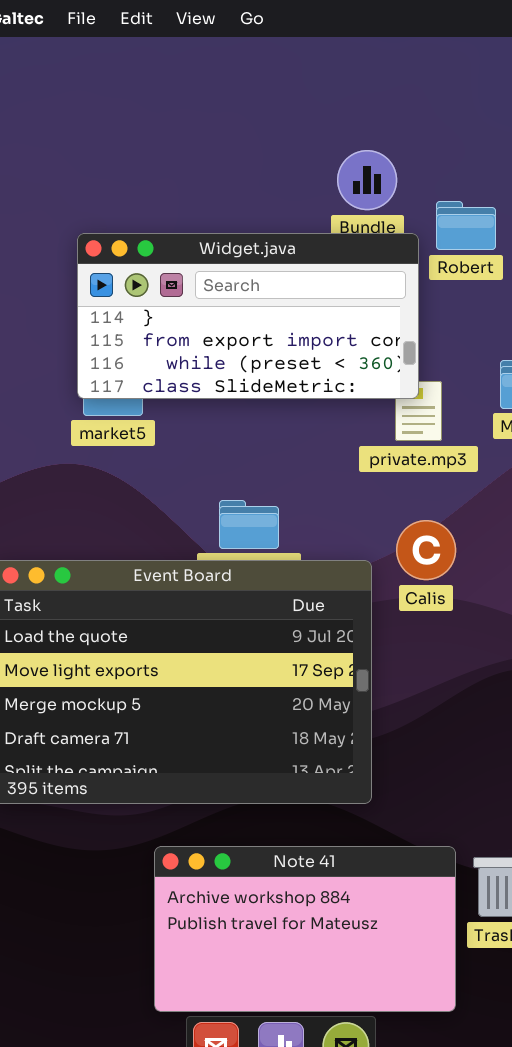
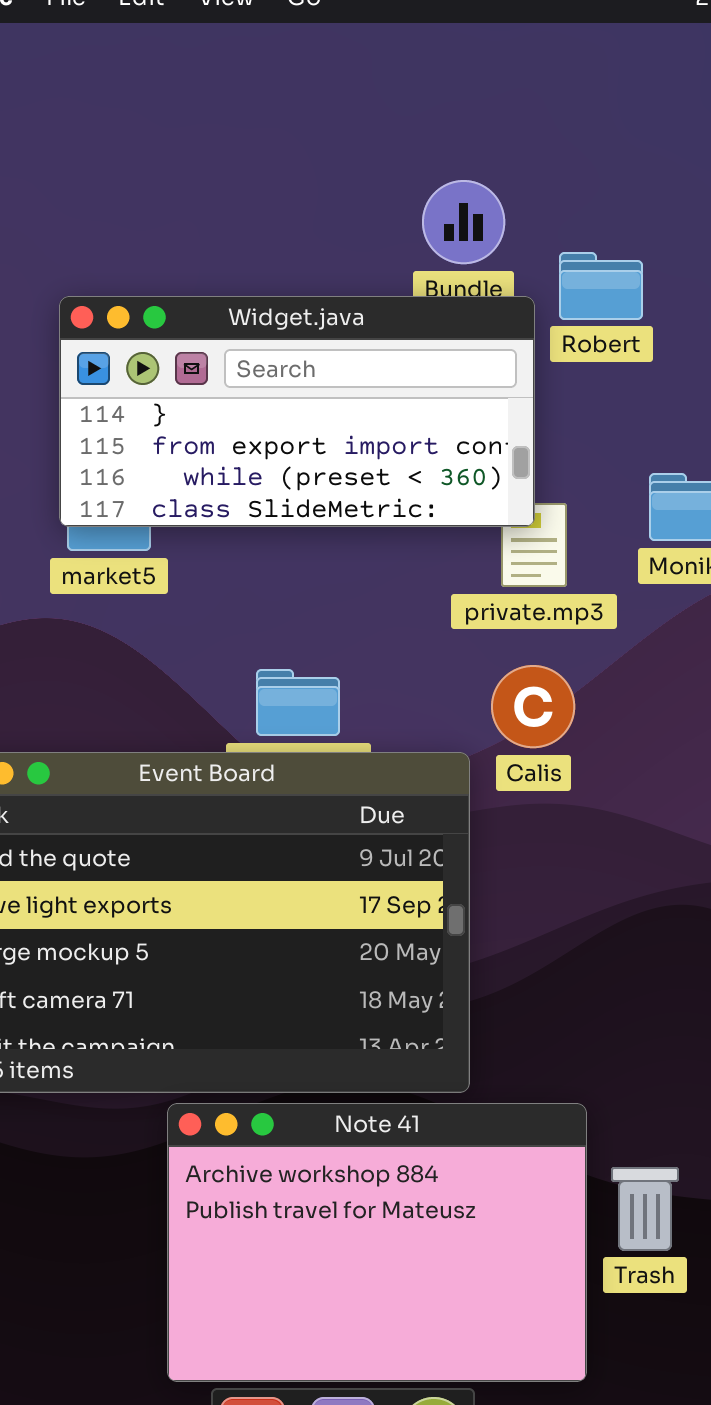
Calis: [396,520,456,580] -> [491,665,575,748], moved
Note 41: [154,846,456,1012] -> [167,1103,587,1382], resized

